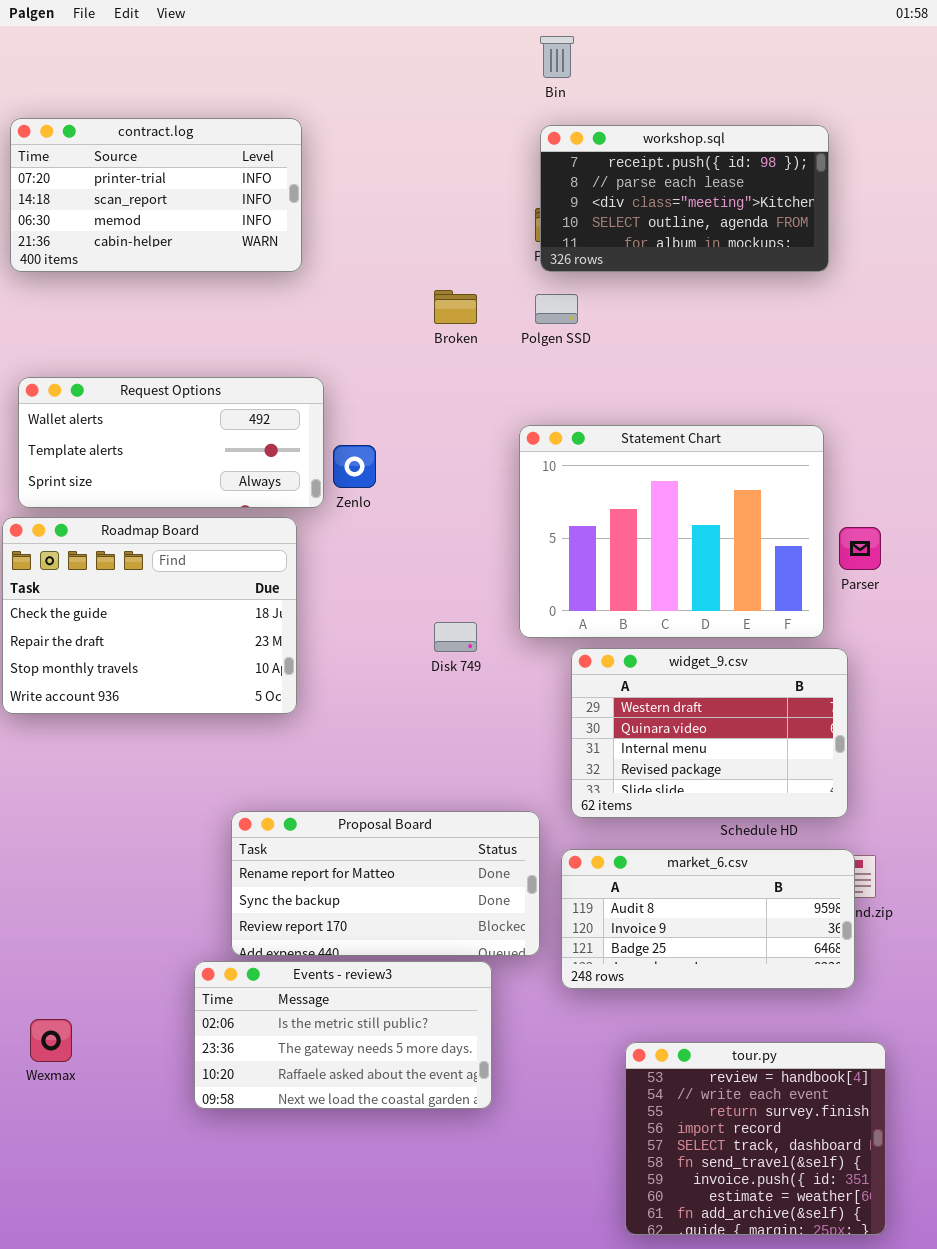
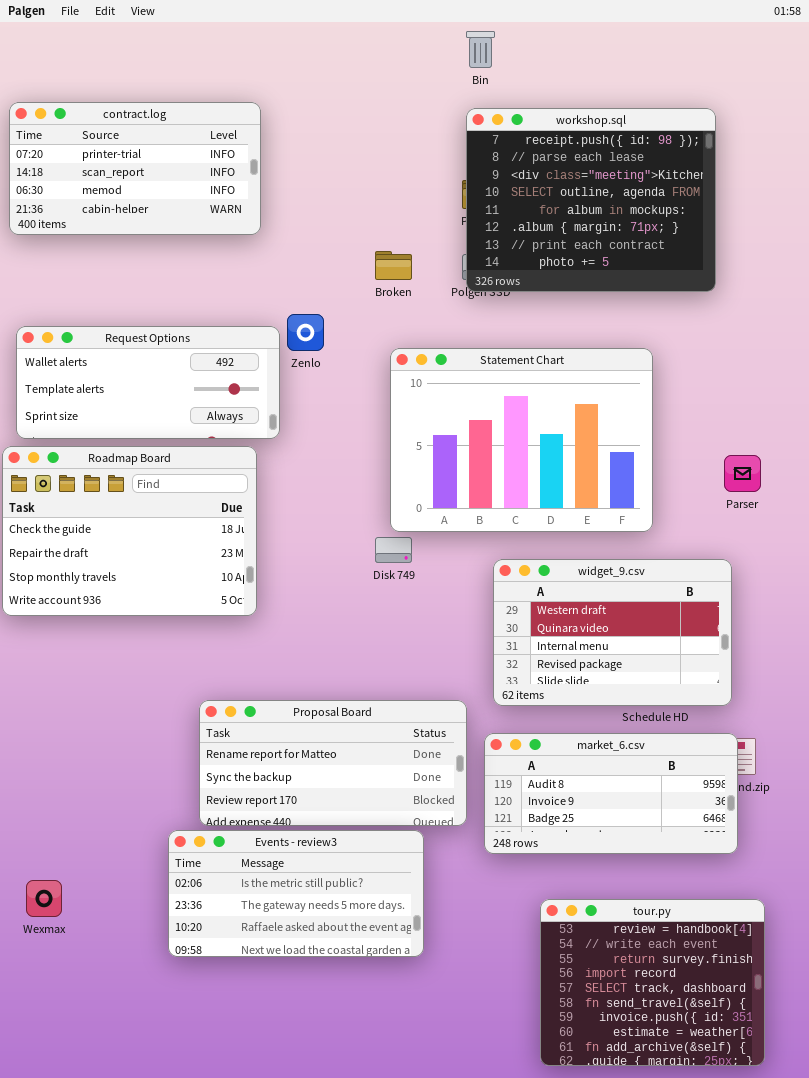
workshop.sql: [540,125,829,272] -> [466,108,716,292], resized
Statement Chart: [519,425,824,638] -> [390,348,653,532], moved
Zenlo: [333,445,376,488] -> [287,314,324,351], moved

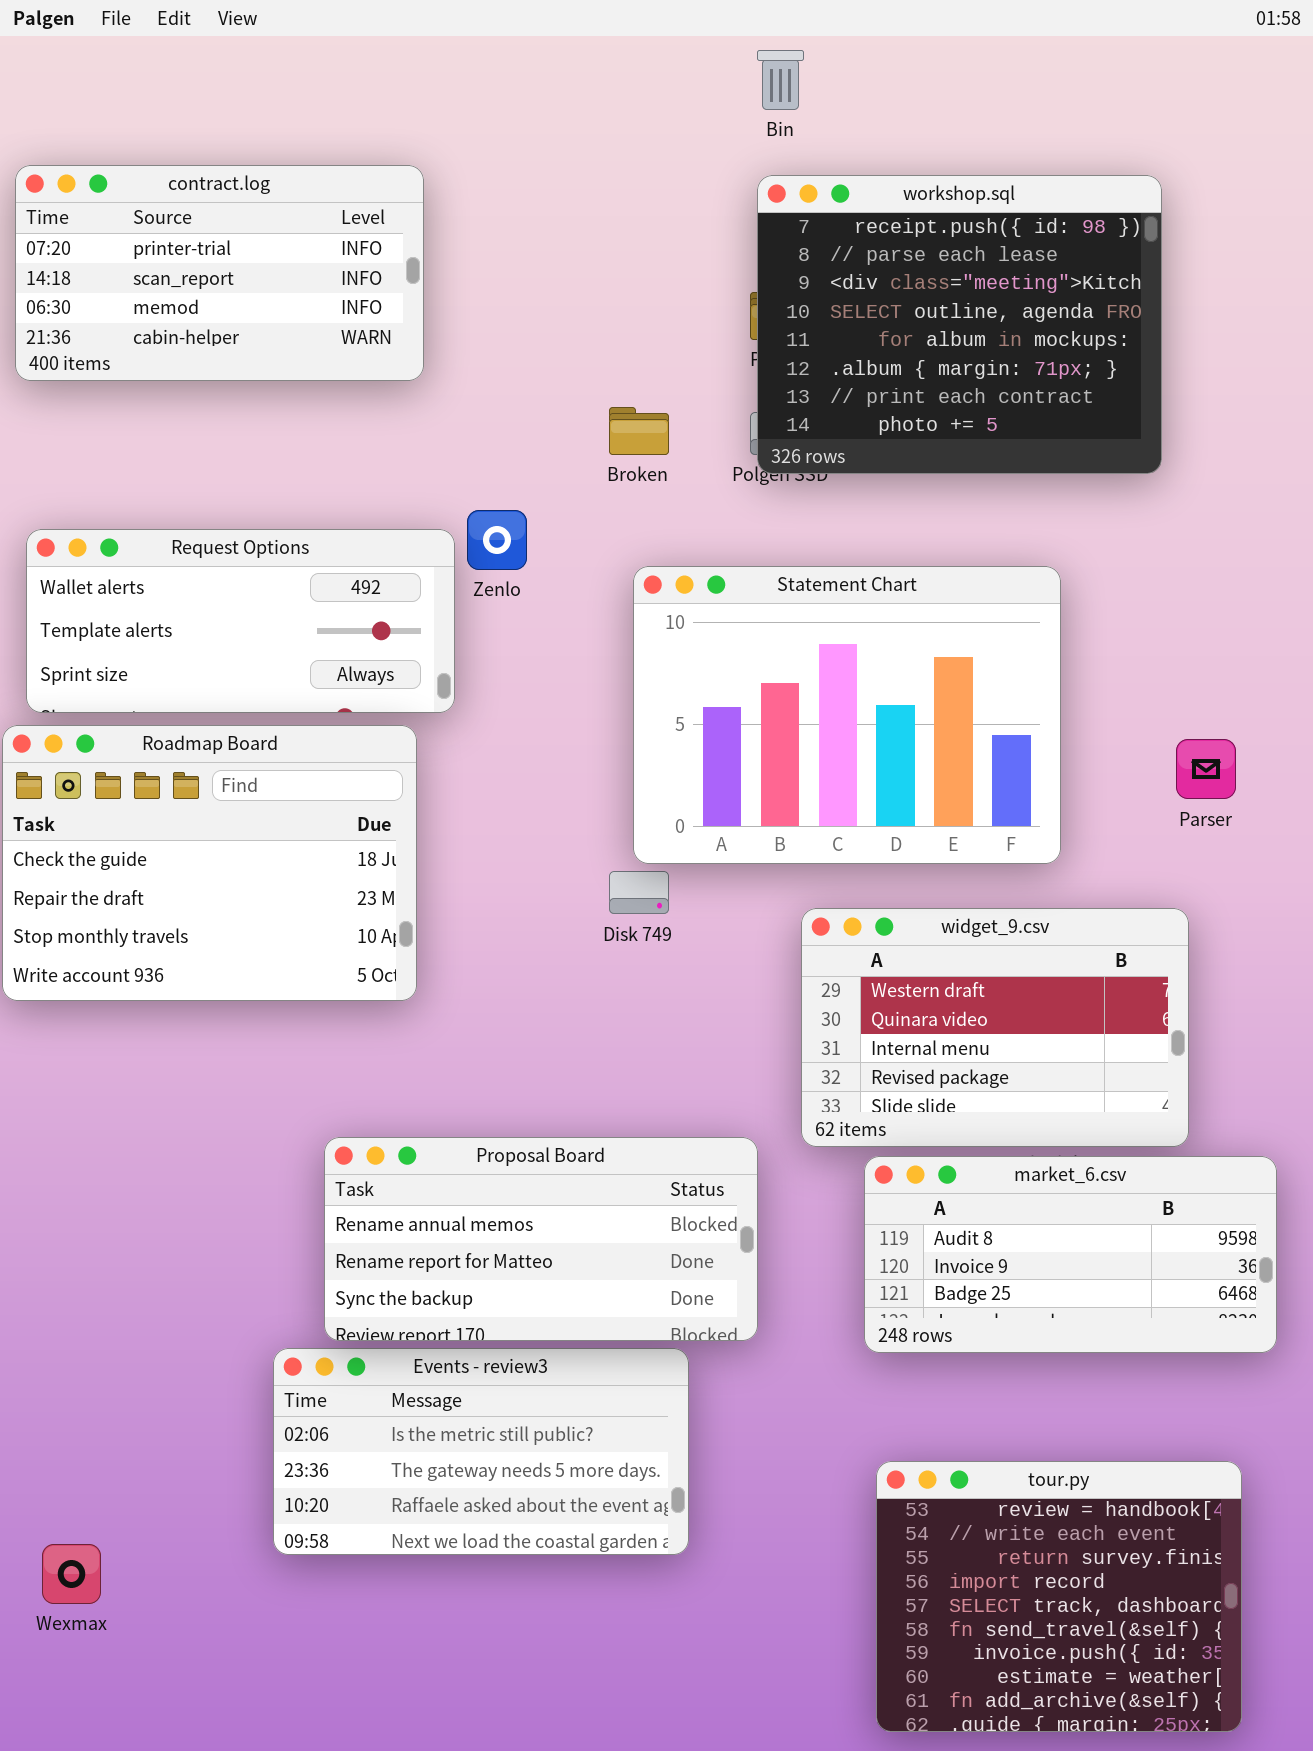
Proposal Board: [199,700,467,826] -> [324,1137,758,1341], scrolled up 1 row
market_6.csv: [484,733,738,854] -> [864,1156,1277,1353], moved
Wexmax: [26,880,62,917] -> [42,1544,101,1604], moved

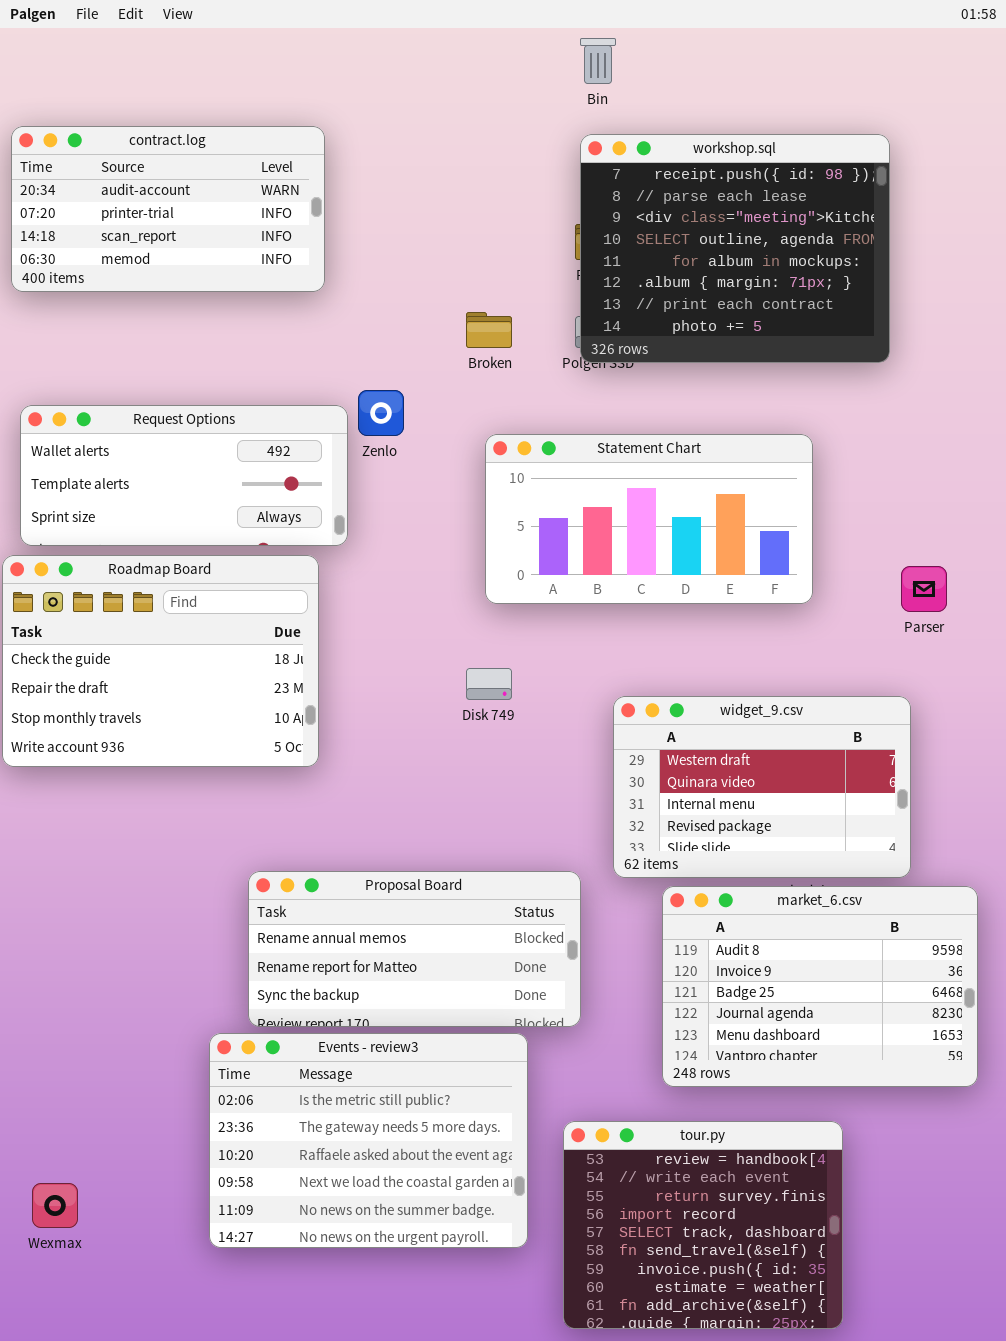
contract.log: [15,165,424,381] -> [11,126,325,292], scrolled up 1 row
Statement Chart: [633,566,1061,864] -> [485,434,813,604], resized
market_6.csv: [864,1156,1277,1353] -> [662,886,978,1087], resized
Events - review3: [273,1348,689,1555] -> [209,1033,528,1248], resized
tour.py: [876,1461,1242,1732] -> [563,1121,843,1329], moved

